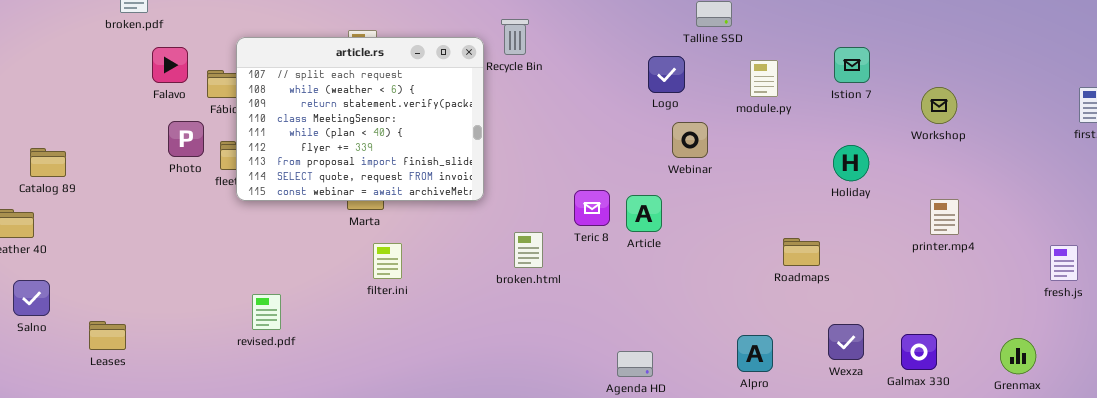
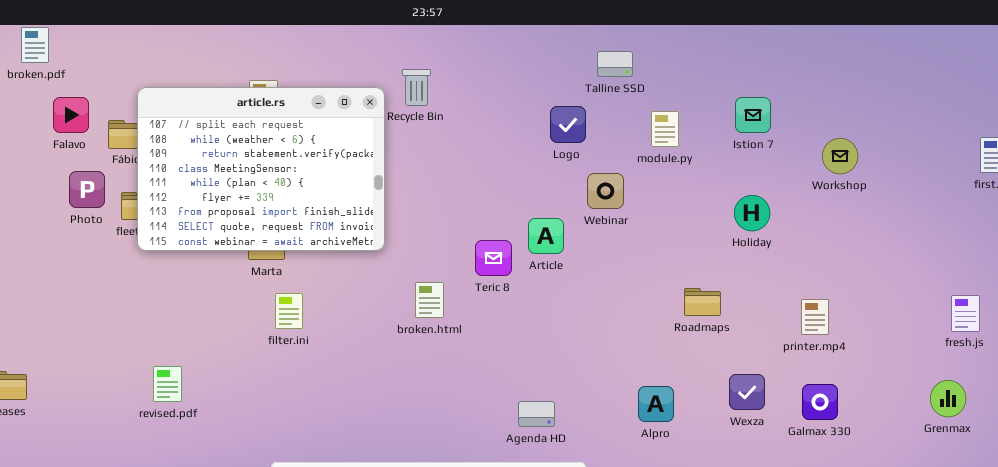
Webinar: [672,122,708,158] -> [587,173,624,209], moved
Article: [626,195,662,232] -> [528,218,564,254], moved
printer.mp4: [930,199,959,235] -> [801,299,829,335], moved
revised.pdf: [252,294,281,330] -> [153,366,182,402], moved
Grenmax: [1000,338,1036,374] -> [930,380,966,417], moved

